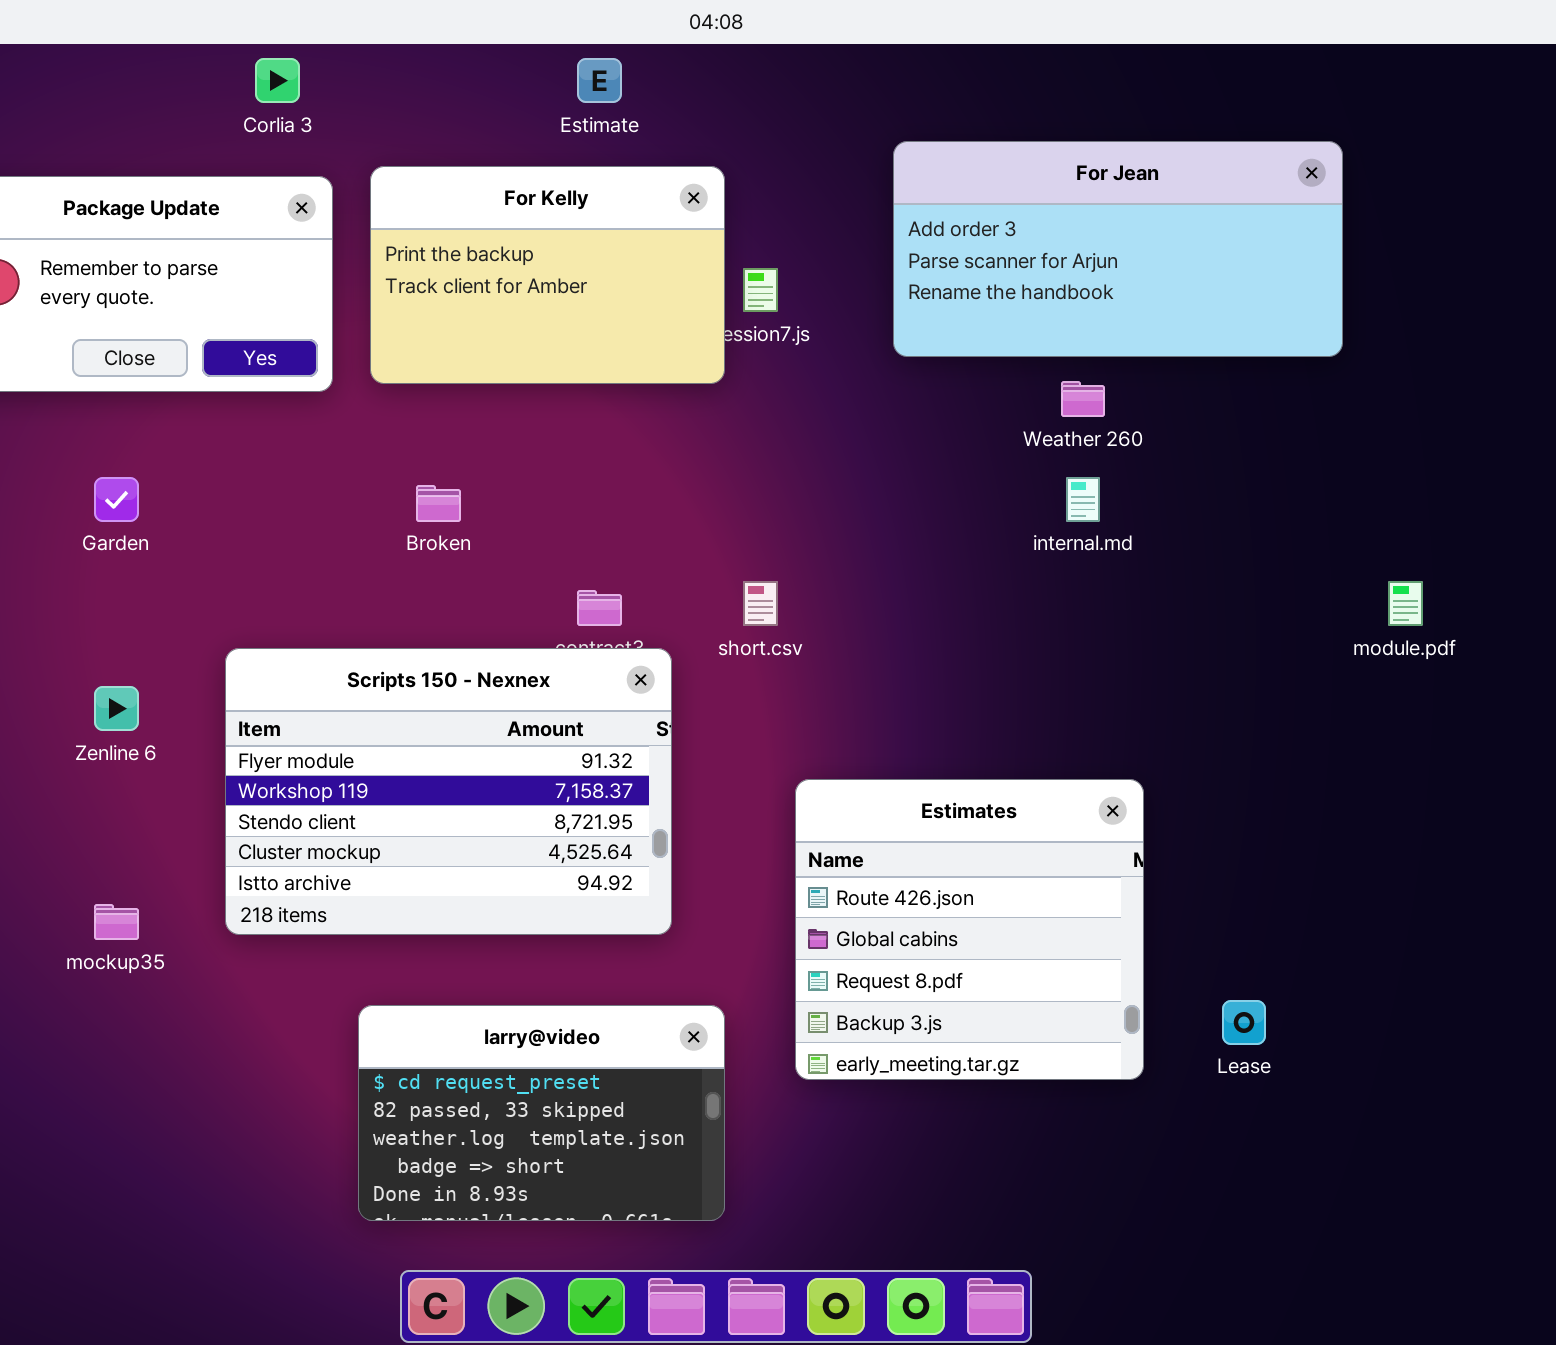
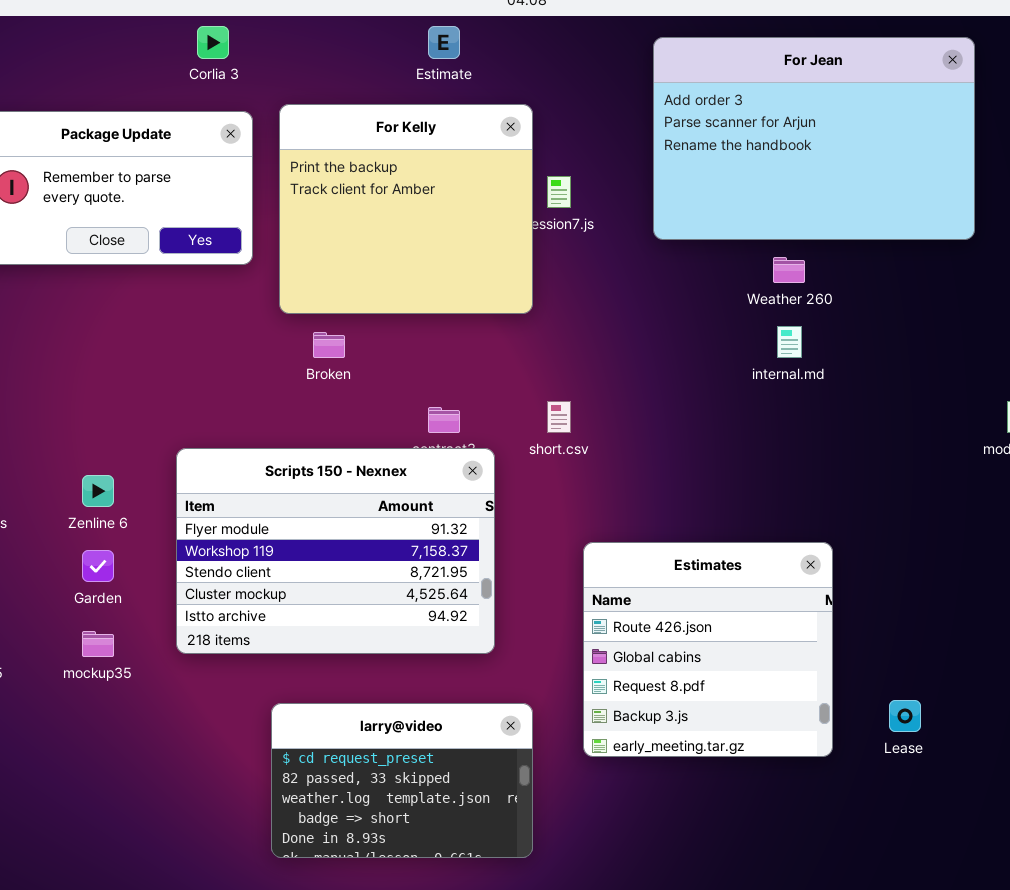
For Jean: [893,141,1343,357] -> [653,37,975,240], resized
For Kelly: [370,166,725,384] -> [279,104,533,314], resized
Garden: [94,477,139,522] -> [82,550,114,582], moved

